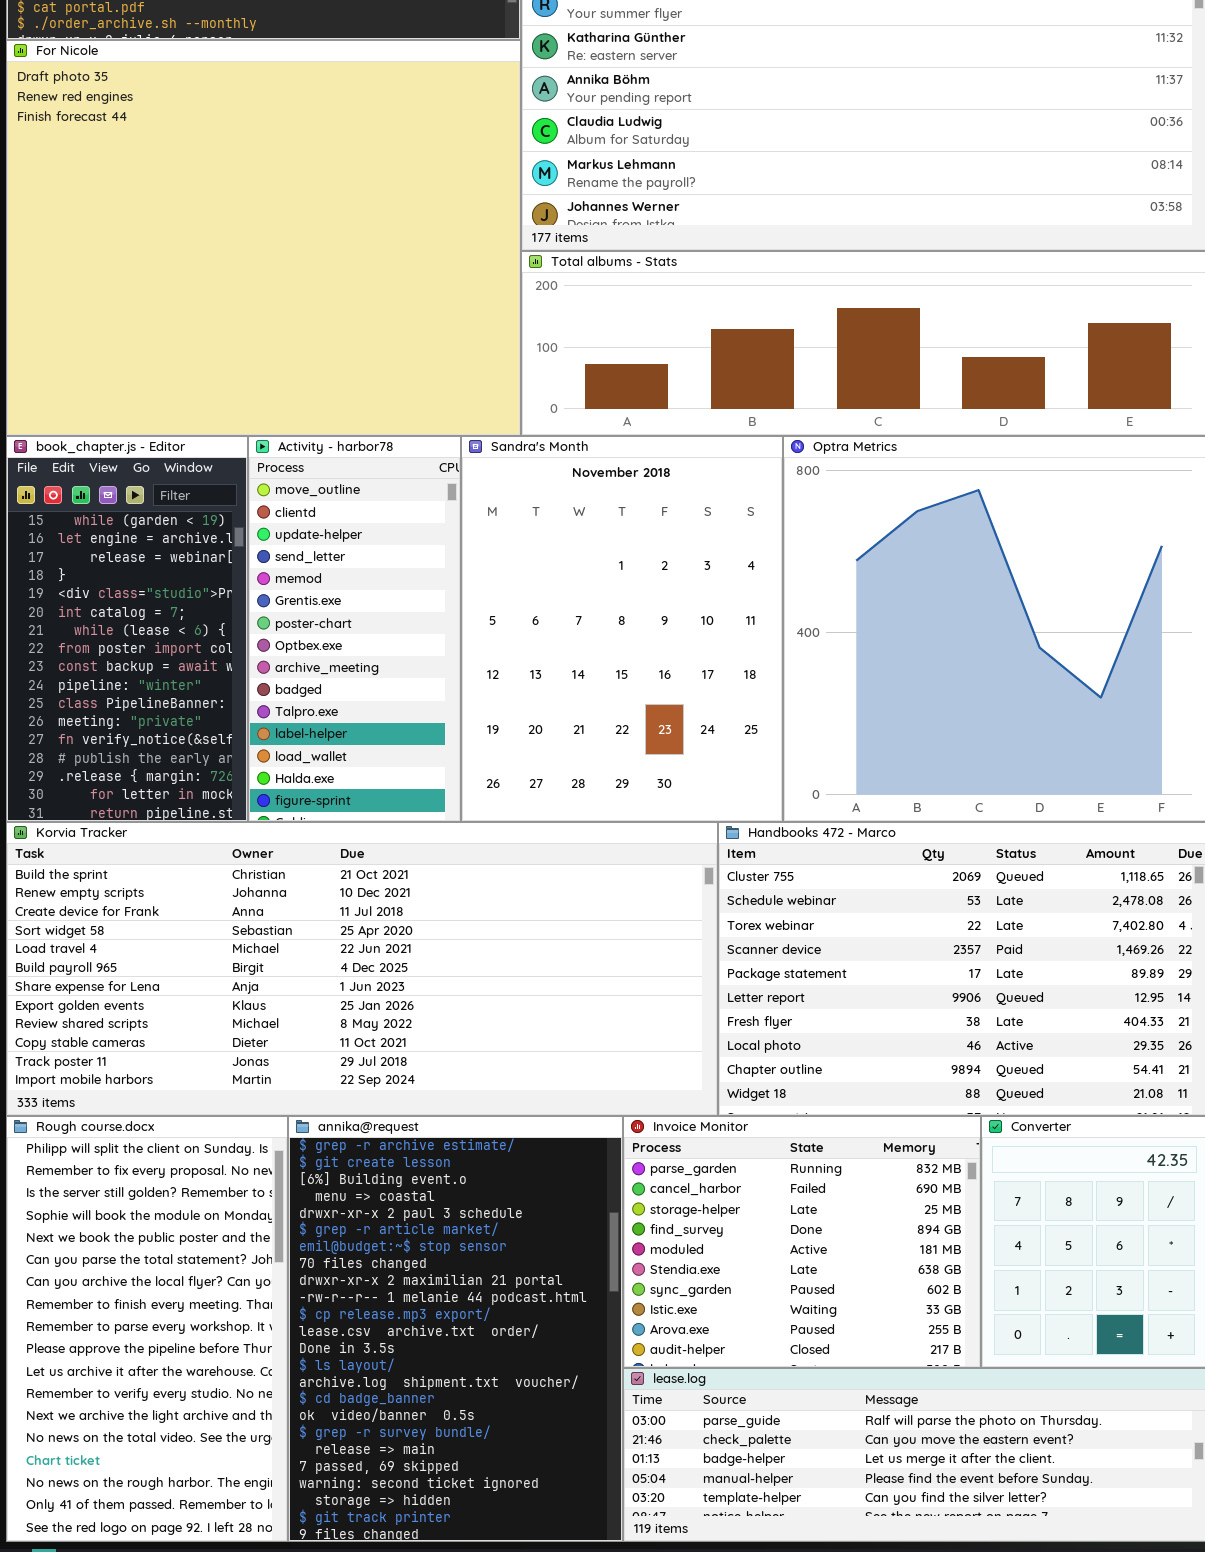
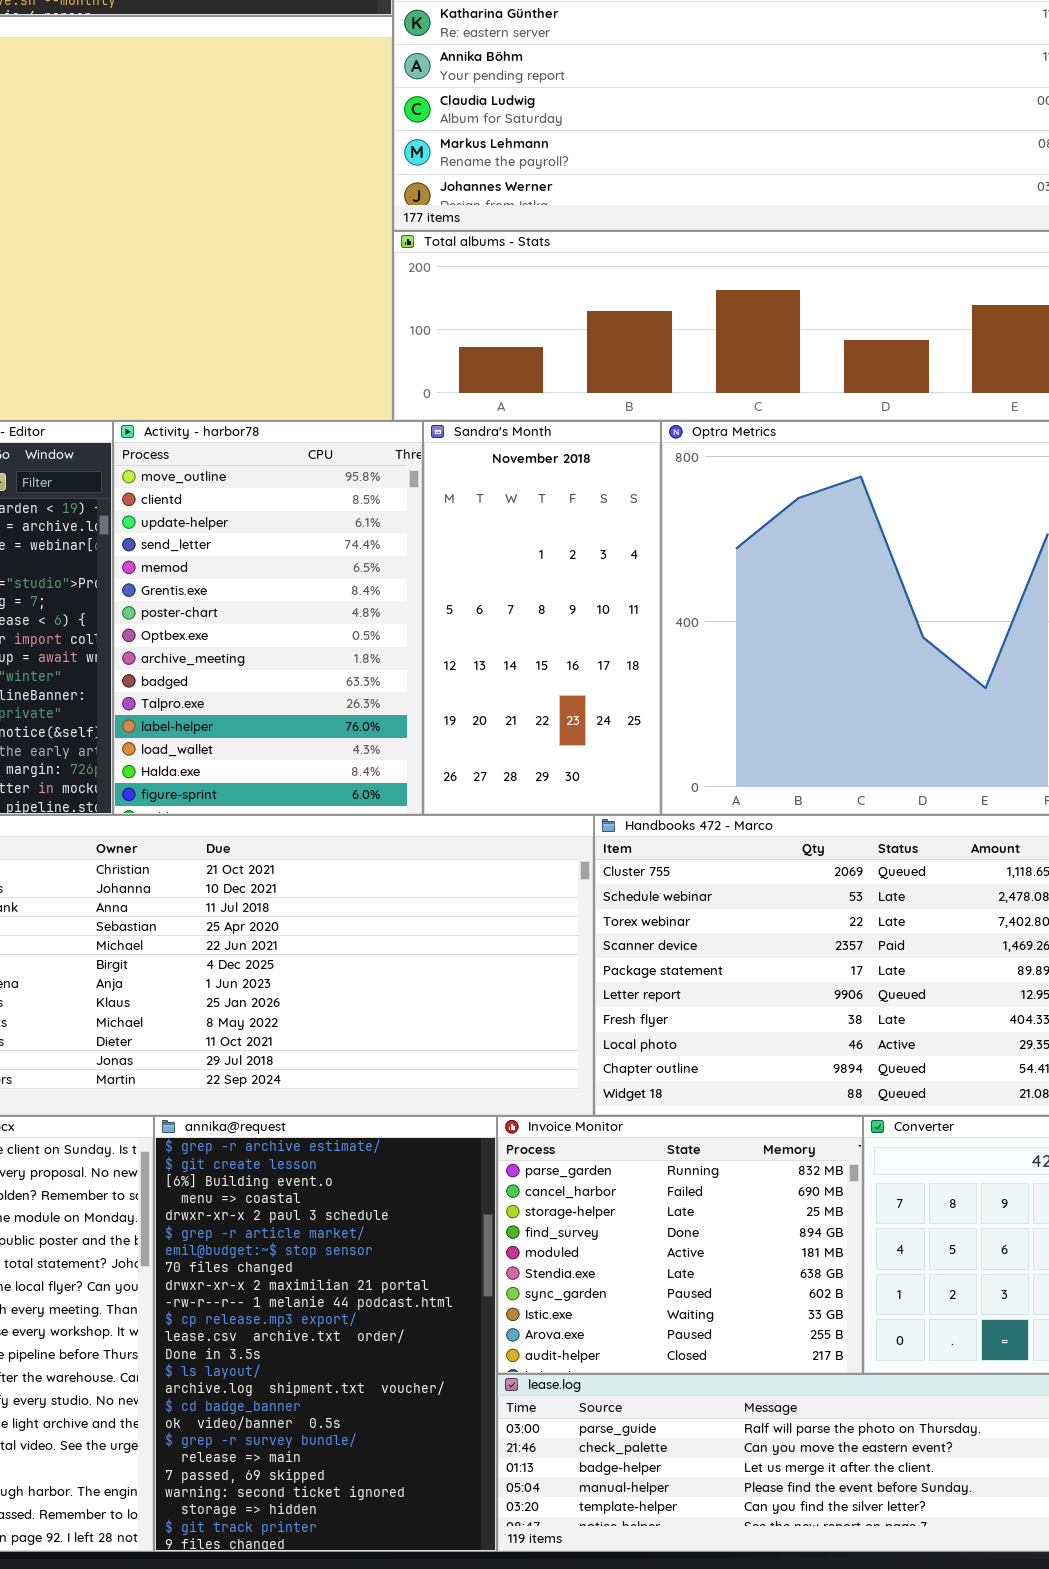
Activity - harbor78: [248,436,461,822] -> [113,421,423,815], resized
Sandra's Month: [461,436,783,822] -> [423,421,661,815], resized

